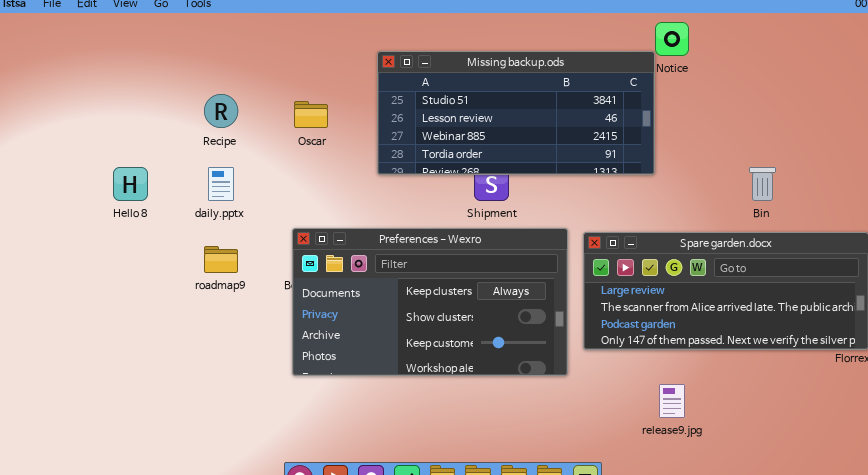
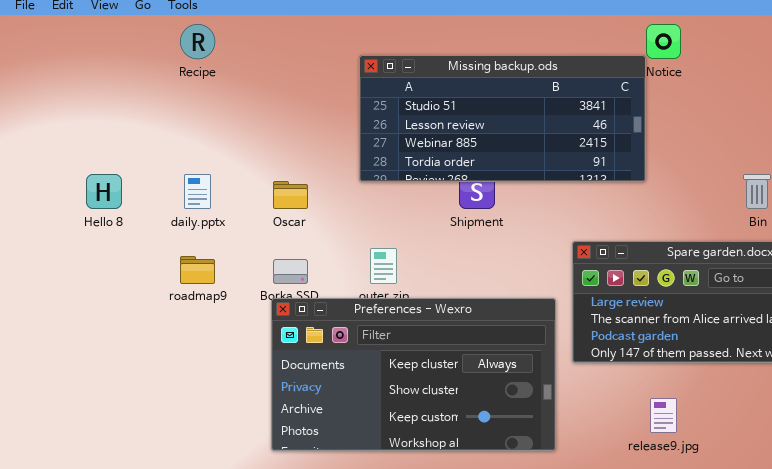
Recipe: [204,94,238,128] -> [180,24,215,59], moved
Oscar: [294,101,328,128] -> [273,181,308,209], moved
Preferences - Wexro: [292,228,568,376] -> [271,298,556,451], moved

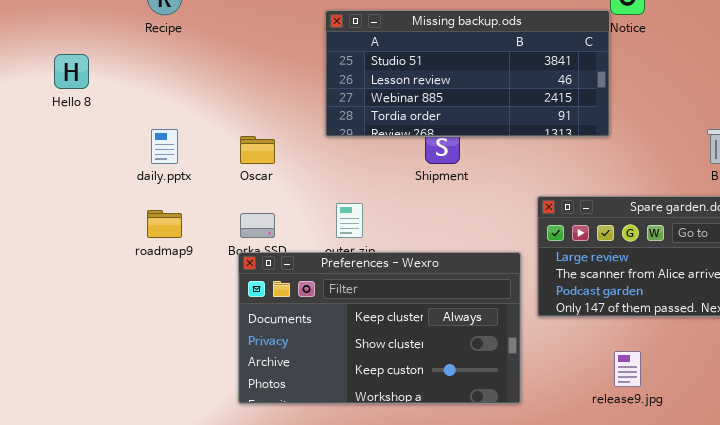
Hello 8: [86,174,122,209] -> [54,54,89,89], moved

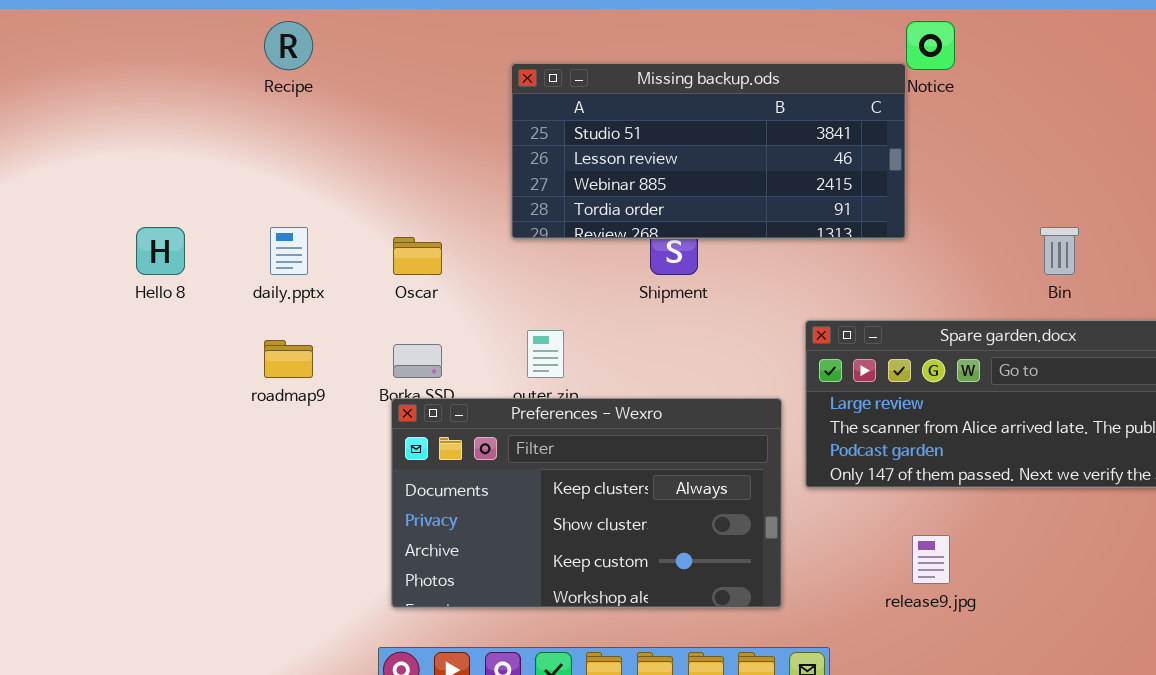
Hello 8: [54,54,89,89] -> [136,227,185,275], moved

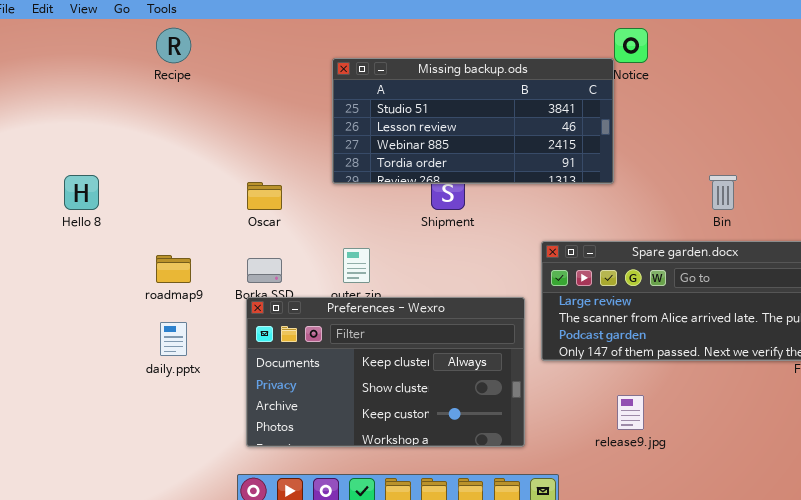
daily.pptx: [270,227,308,275] -> [160,322,187,356], moved

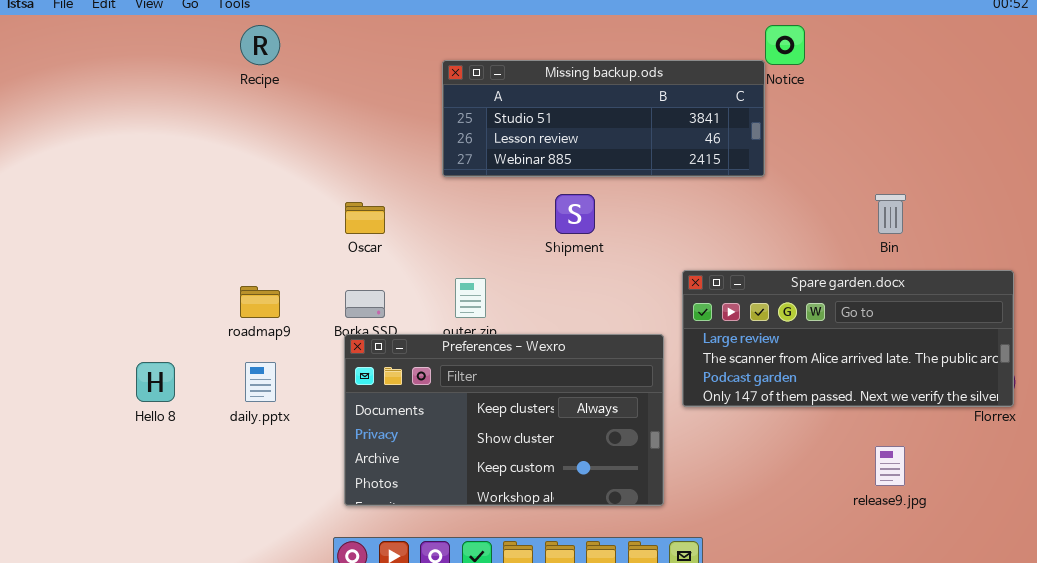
Missing backup.ods: [332,58,614,184] -> [442,60,765,177], resized
Hello 8: [64,175,99,210] -> [136,362,175,402], moved
release9.jpg: [617,395,644,430] -> [875,446,905,486], moved

